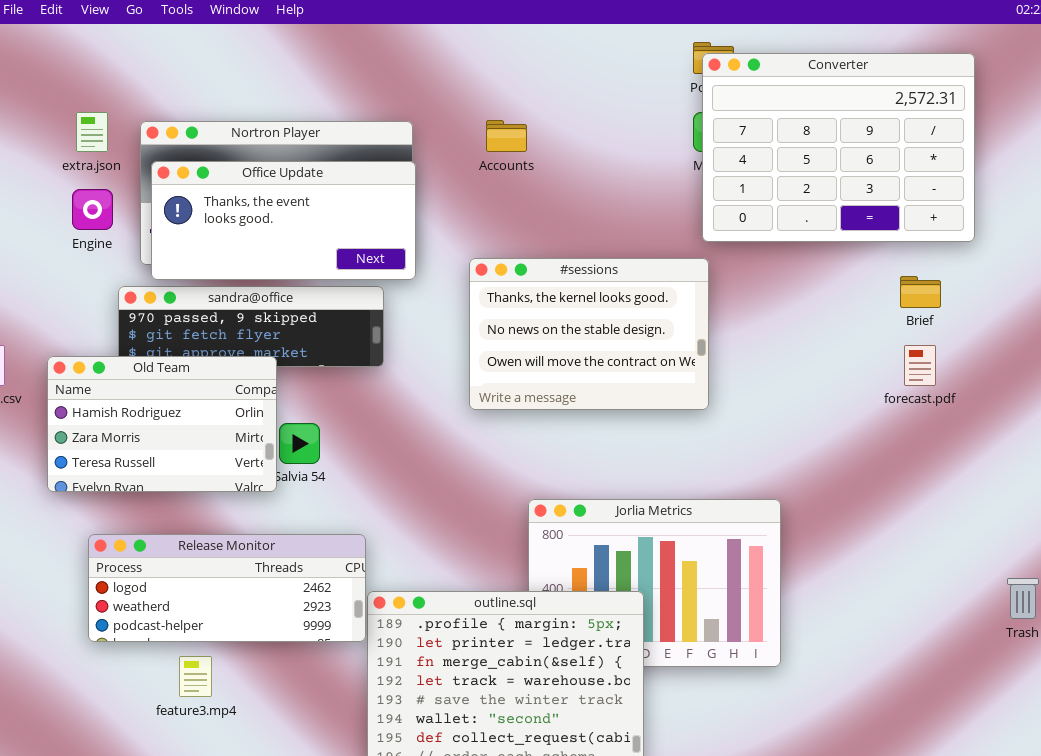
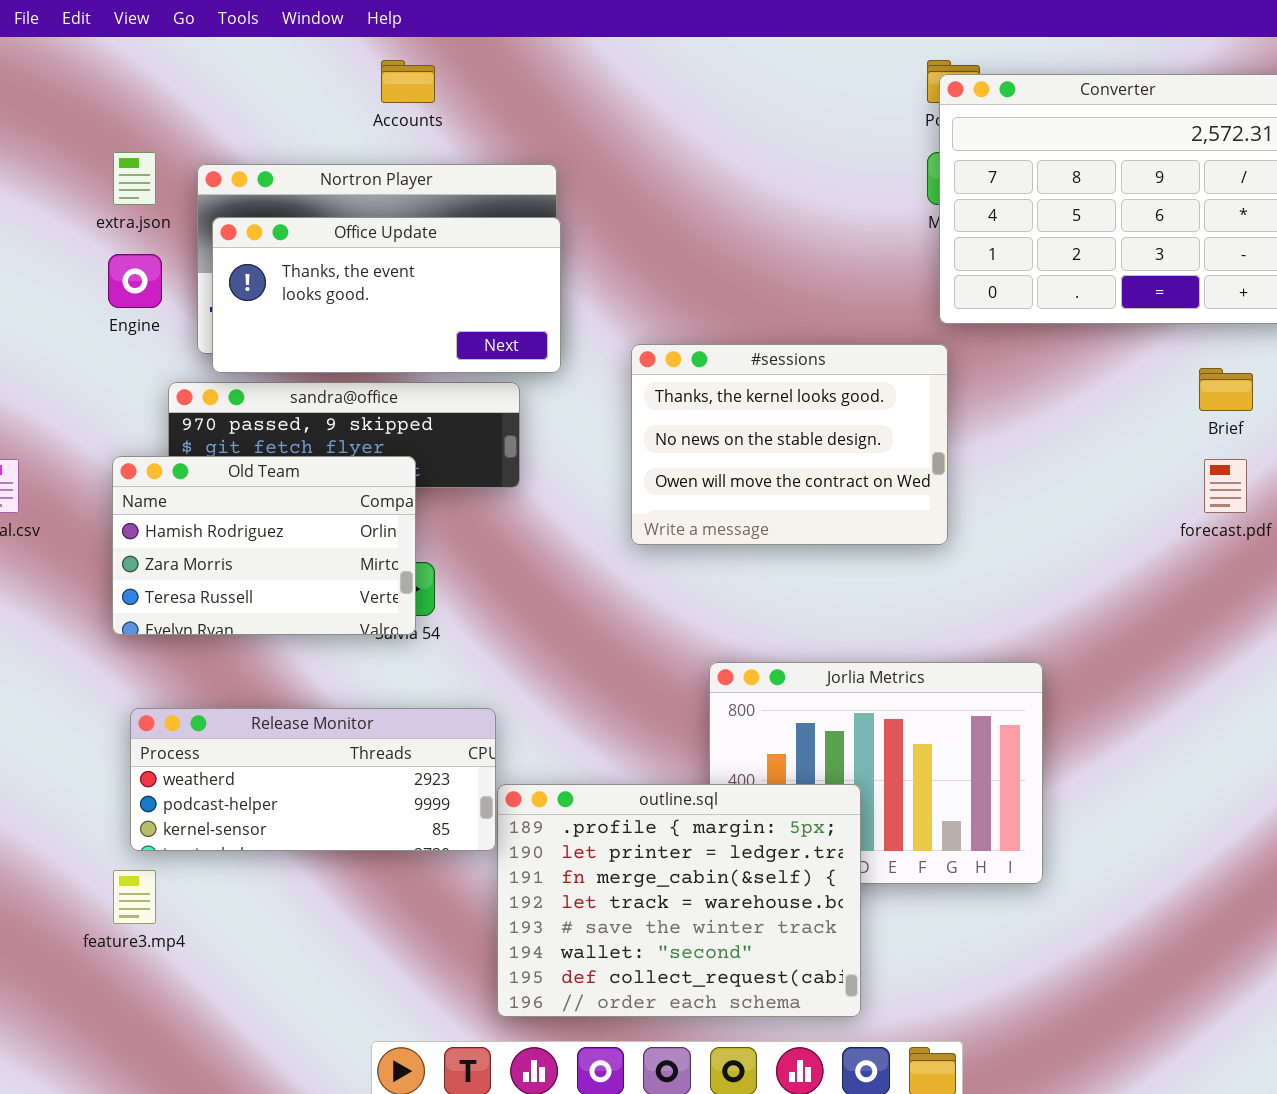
Accounts: [486,120,527,152] -> [381,60,435,103], moved
Old Team: [47,356,277,492] -> [112,456,416,635], moved
Release Monitor: [88,534,366,642] -> [130,708,496,851], scrolled down 1 row
feature3.mp4: [179,656,212,697] -> [113,870,156,924], moved

